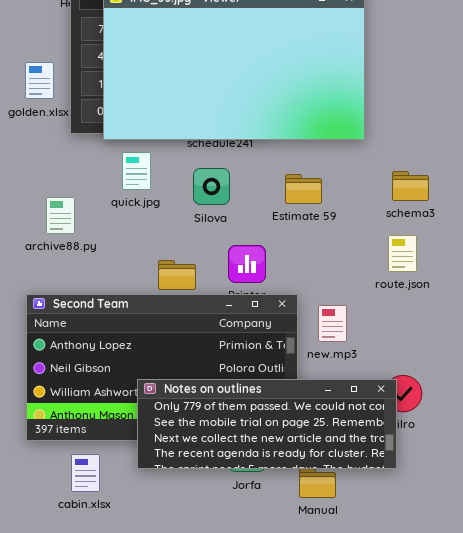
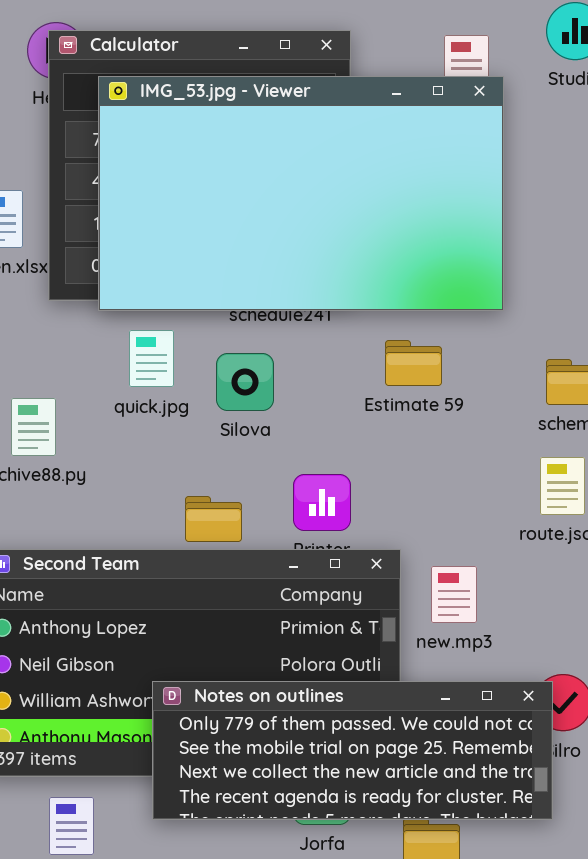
Silova: [193,168,230,205] -> [216,353,274,411], moved
Estimate 59: [285,174,322,204] -> [385,340,442,386], moved

